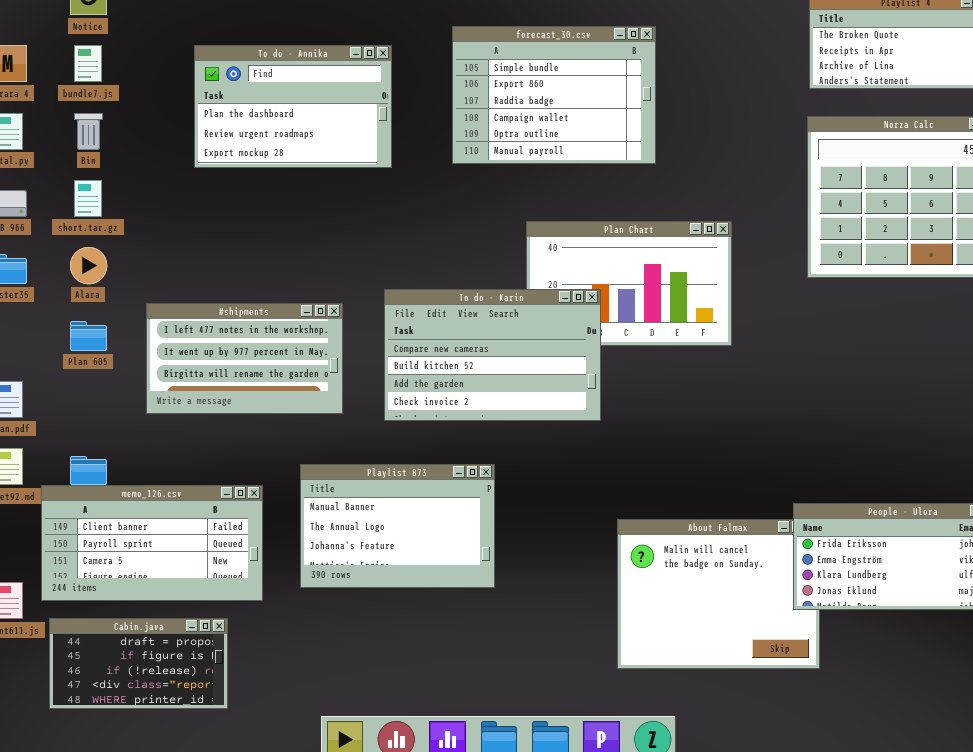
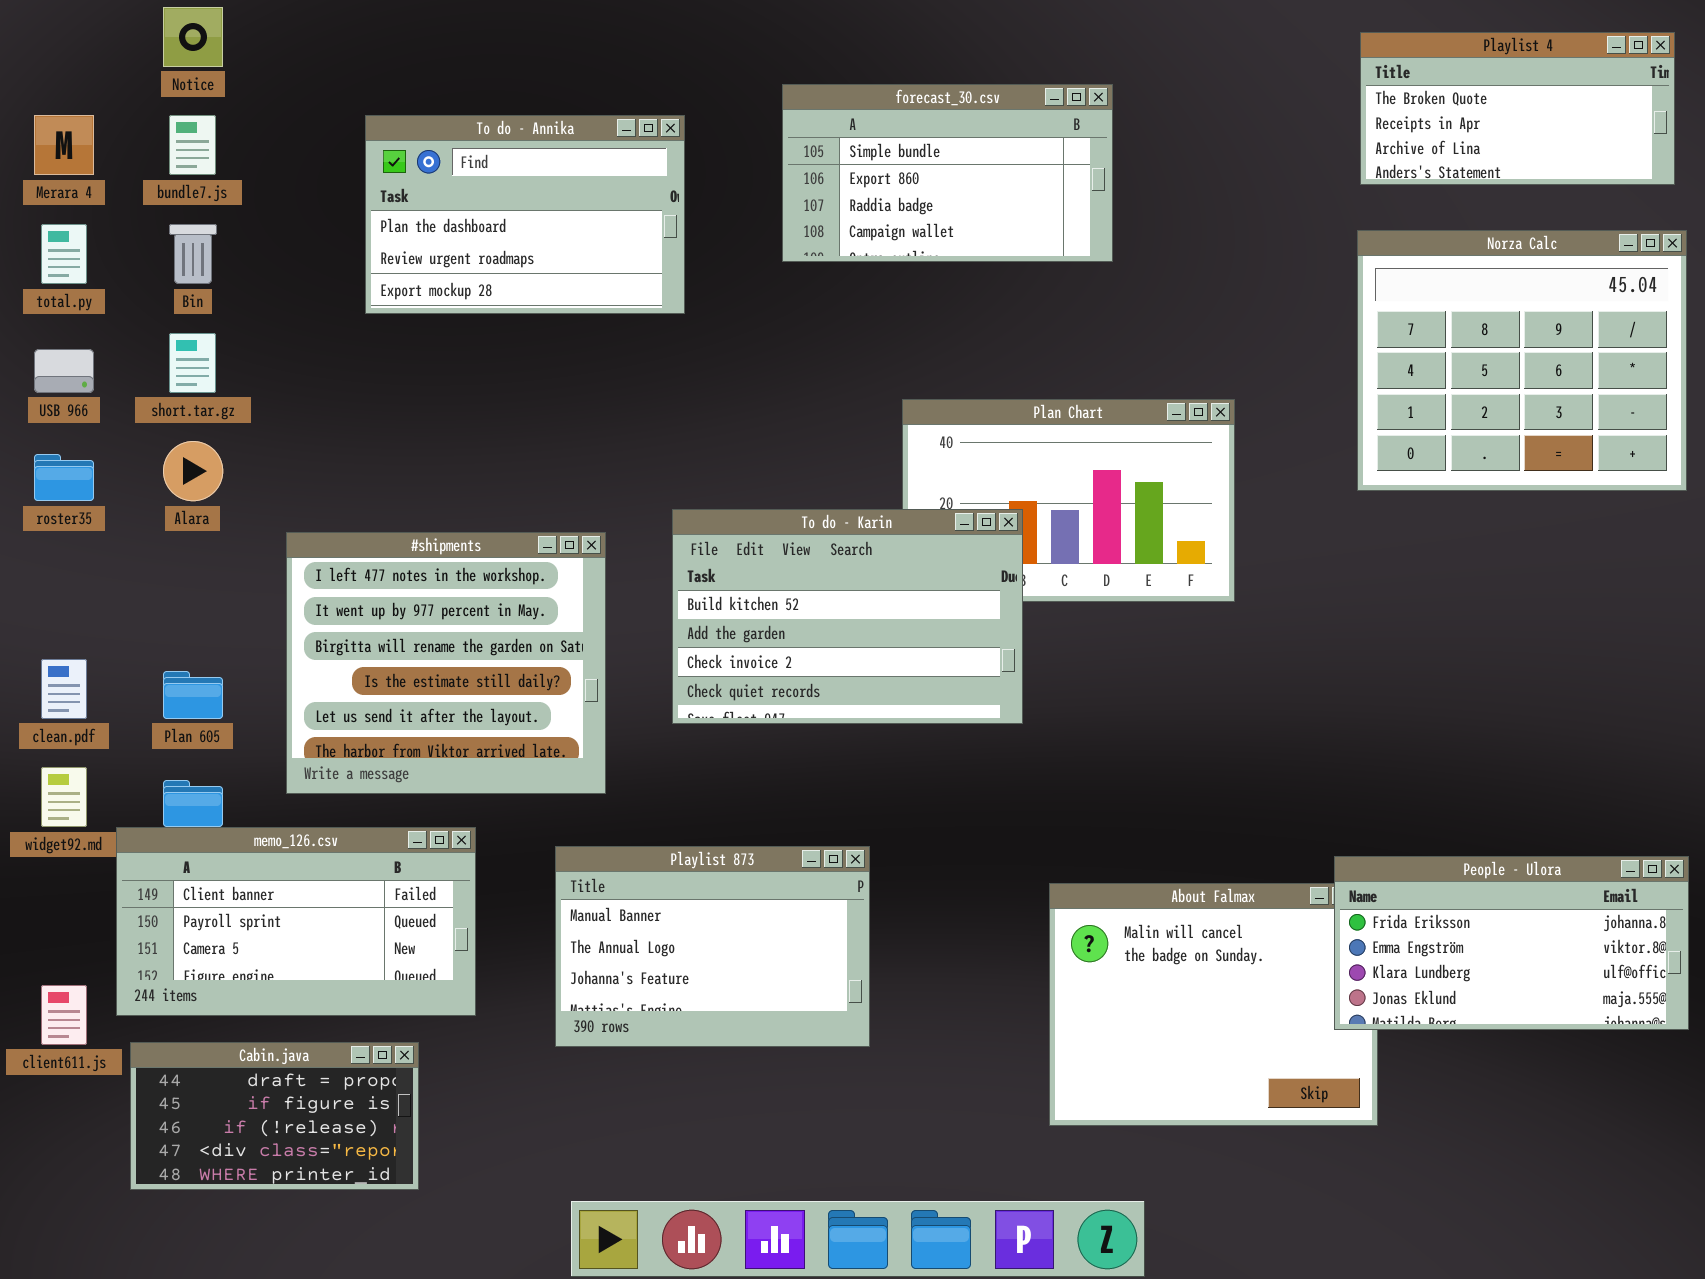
forecast_30.csv: [452,26,656,164] -> [782,84,1113,262], resized
To do - Karin: [384,289,601,421] -> [672,509,1023,724], scrolled down 1 row
#shipments: [146,303,343,414] -> [286,532,606,794], resized
Plan 605: [70,321,107,351] -> [163,671,223,719], moved
Playlist 873: [300,464,495,588] -> [555,846,870,1047], moved

